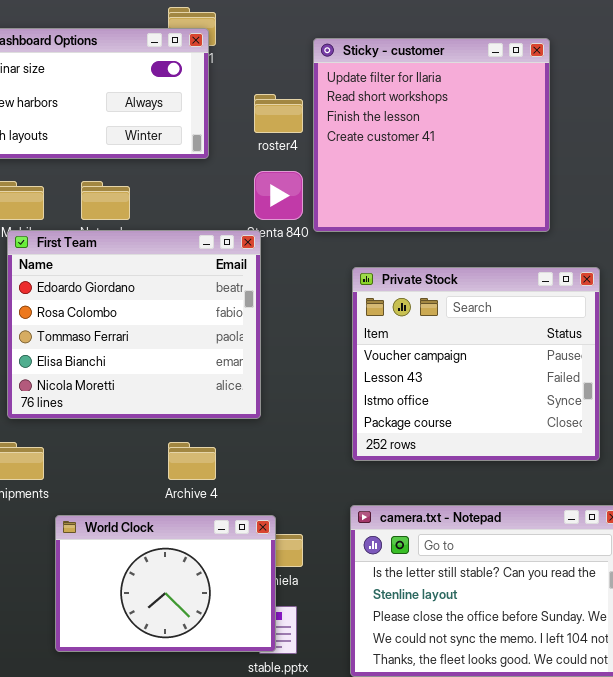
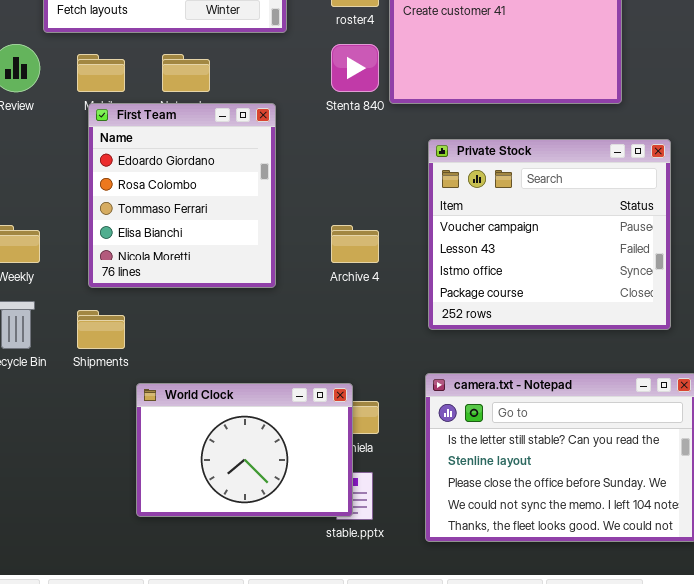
First Team: [7,230,261,419] -> [88,103,276,288], resized
Archive 4: [168,442,216,480] -> [331,225,379,263], moved

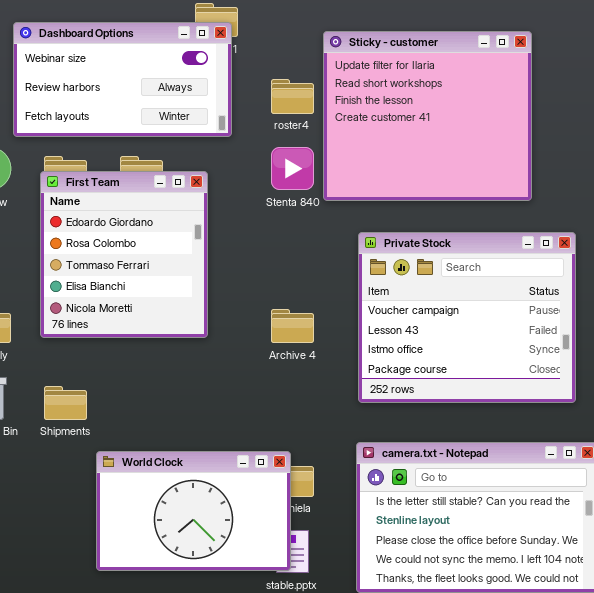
First Team: [88,103,276,288] -> [40,171,208,338], moved

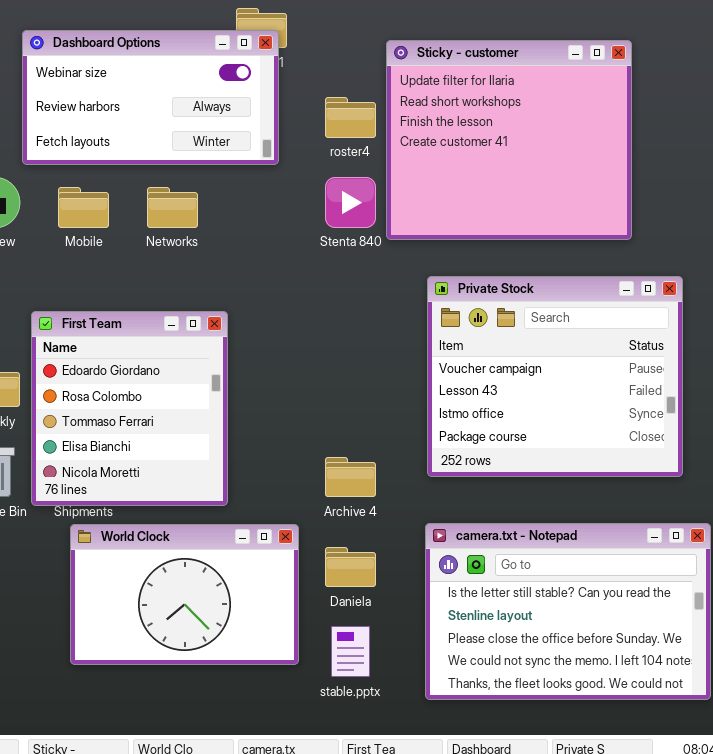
First Team: [40,171,208,338] -> [31,311,228,506], moved
Archive 4: [271,309,314,343] -> [325,457,376,497], moved
World Clock: [96,451,291,571] -> [70,524,299,665], moved

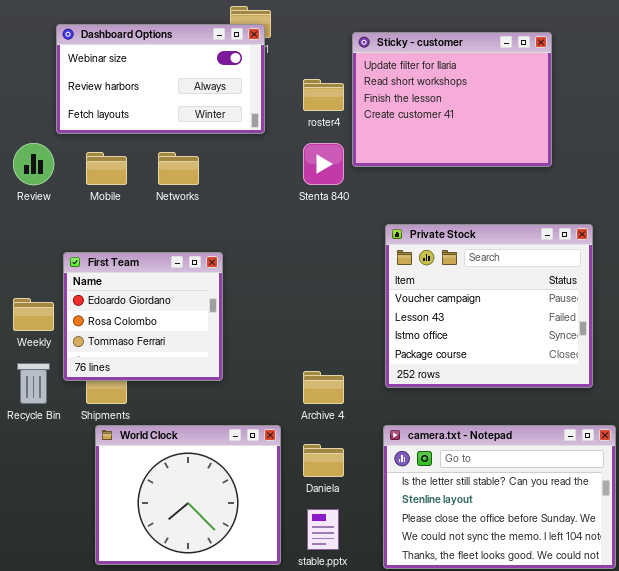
Sticky - customer: [386,40,632,240] -> [352,32,552,167], resized
First Team: [31,311,228,506] -> [63,252,223,381], resized
World Clock: [70,524,299,665] -> [95,425,281,565], resized

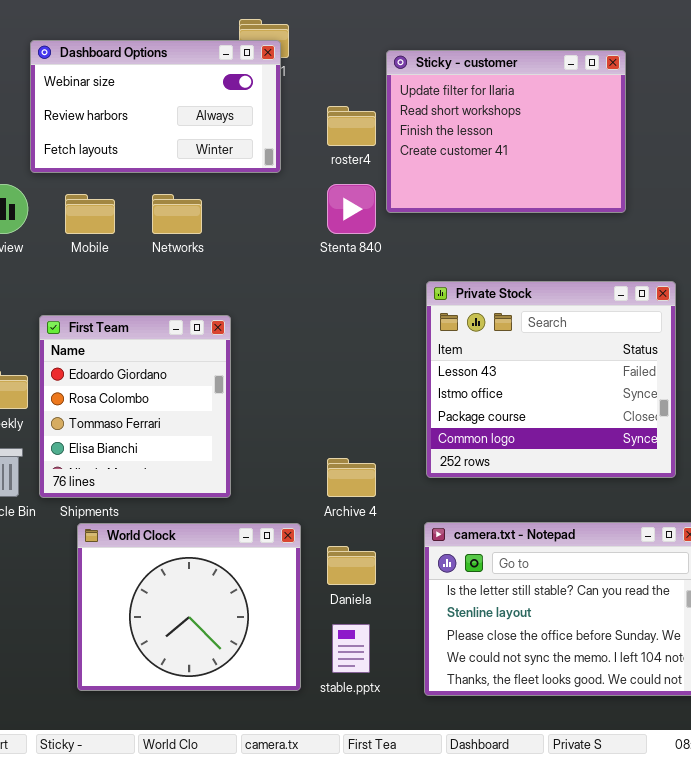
Private Stock: [385,224,593,388] -> [426,281,676,478], scrolled down 1 row
First Team: [63,252,223,381] -> [39,315,231,498], resized

